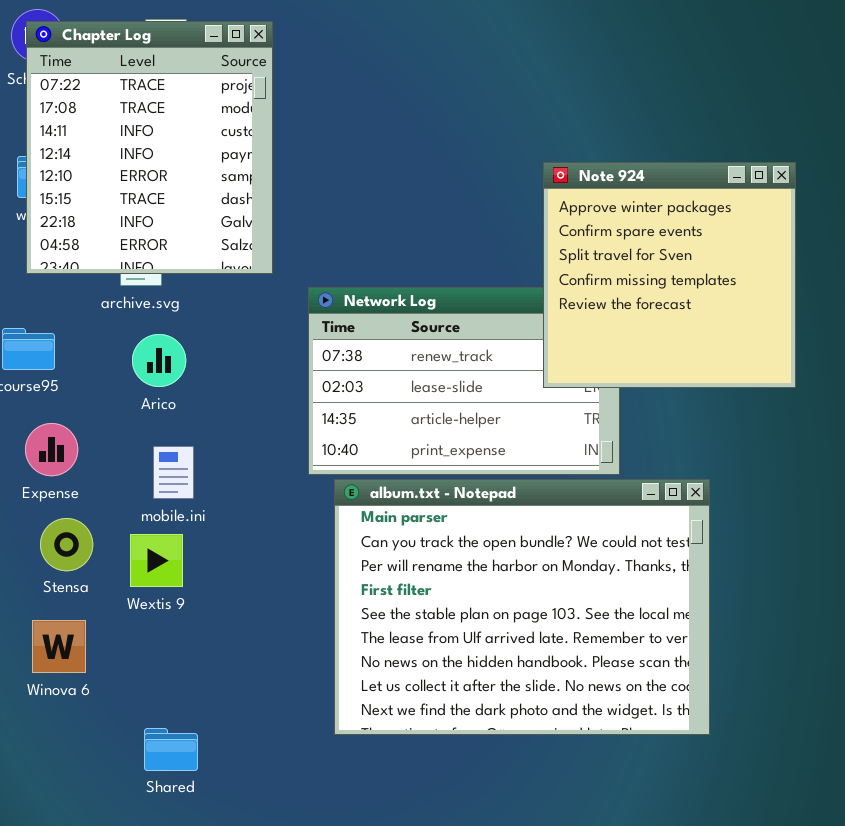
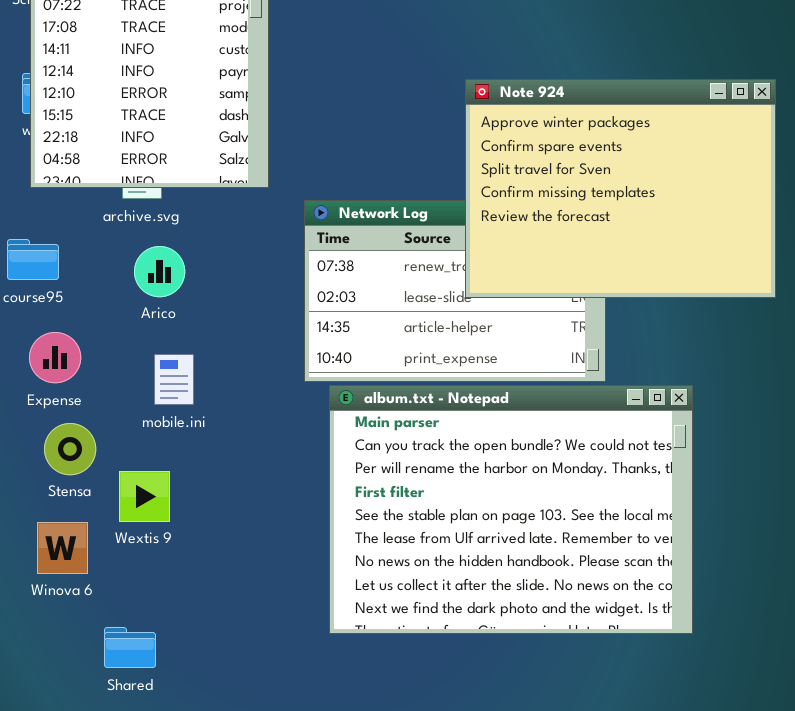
Note 924: [543,162,796,388] -> [465,79,776,298], resized
Wextis 9: [130,534,183,587] -> [119,471,170,522], moved
Shared: [144,728,198,771] -> [104,627,156,668], moved

